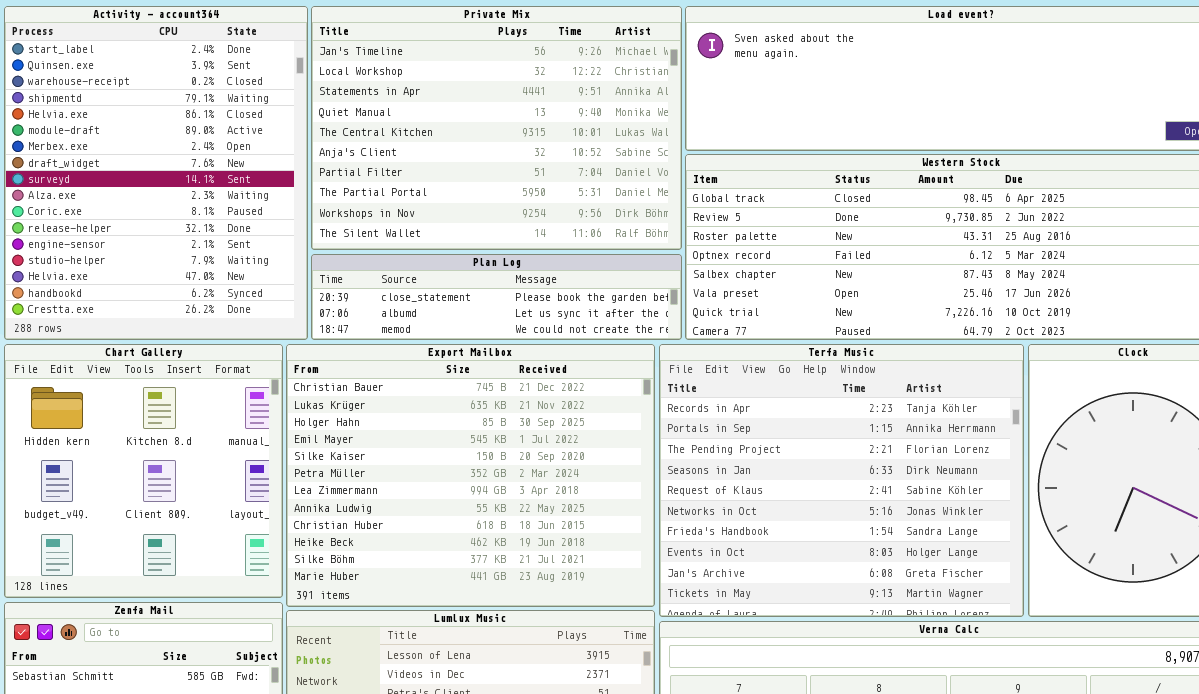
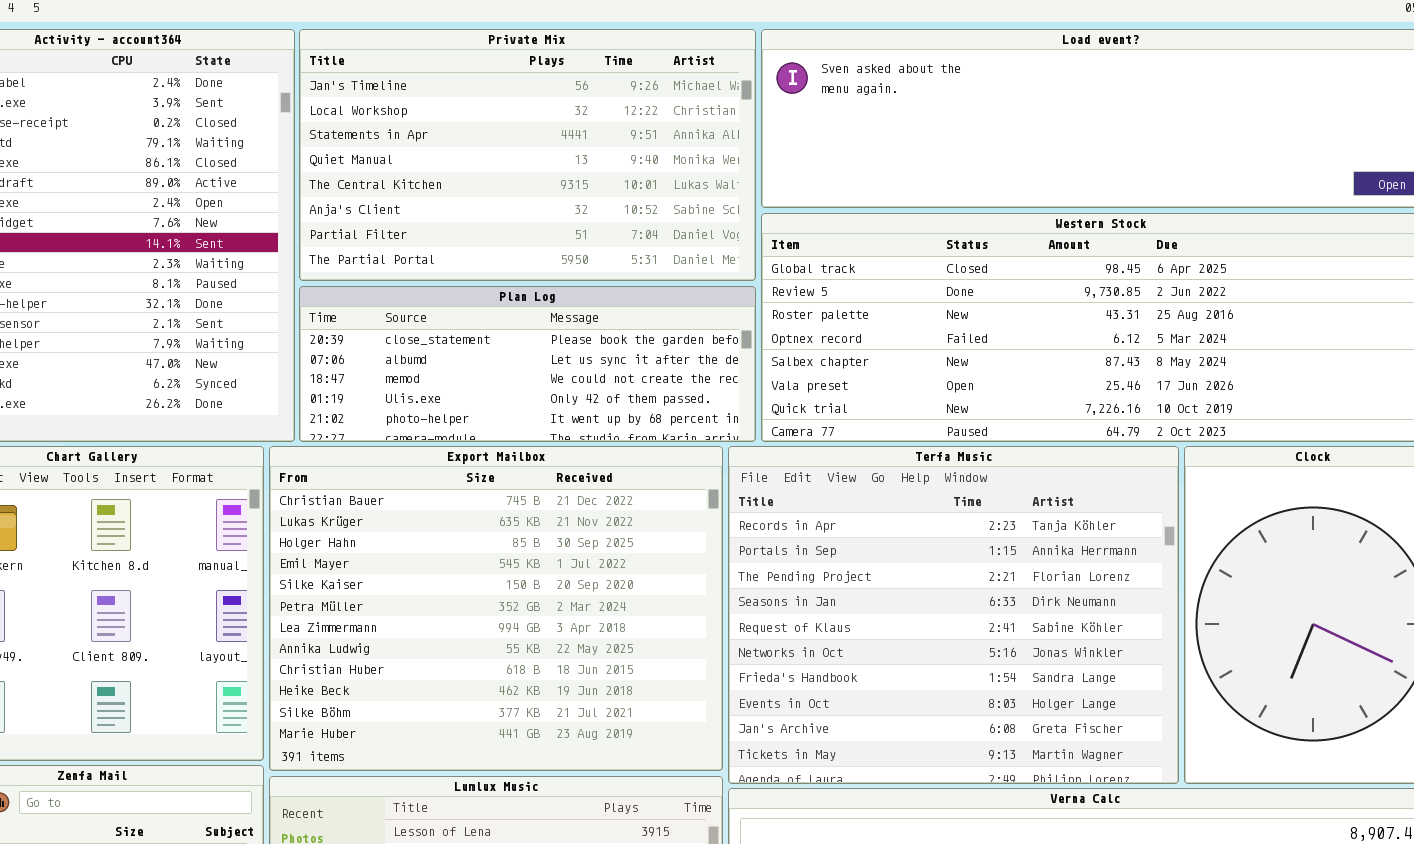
Private Mix: [311,6,682,250] -> [299,29,756,281], resized
Plan Log: [311,254,682,340] -> [299,286,756,442], resized

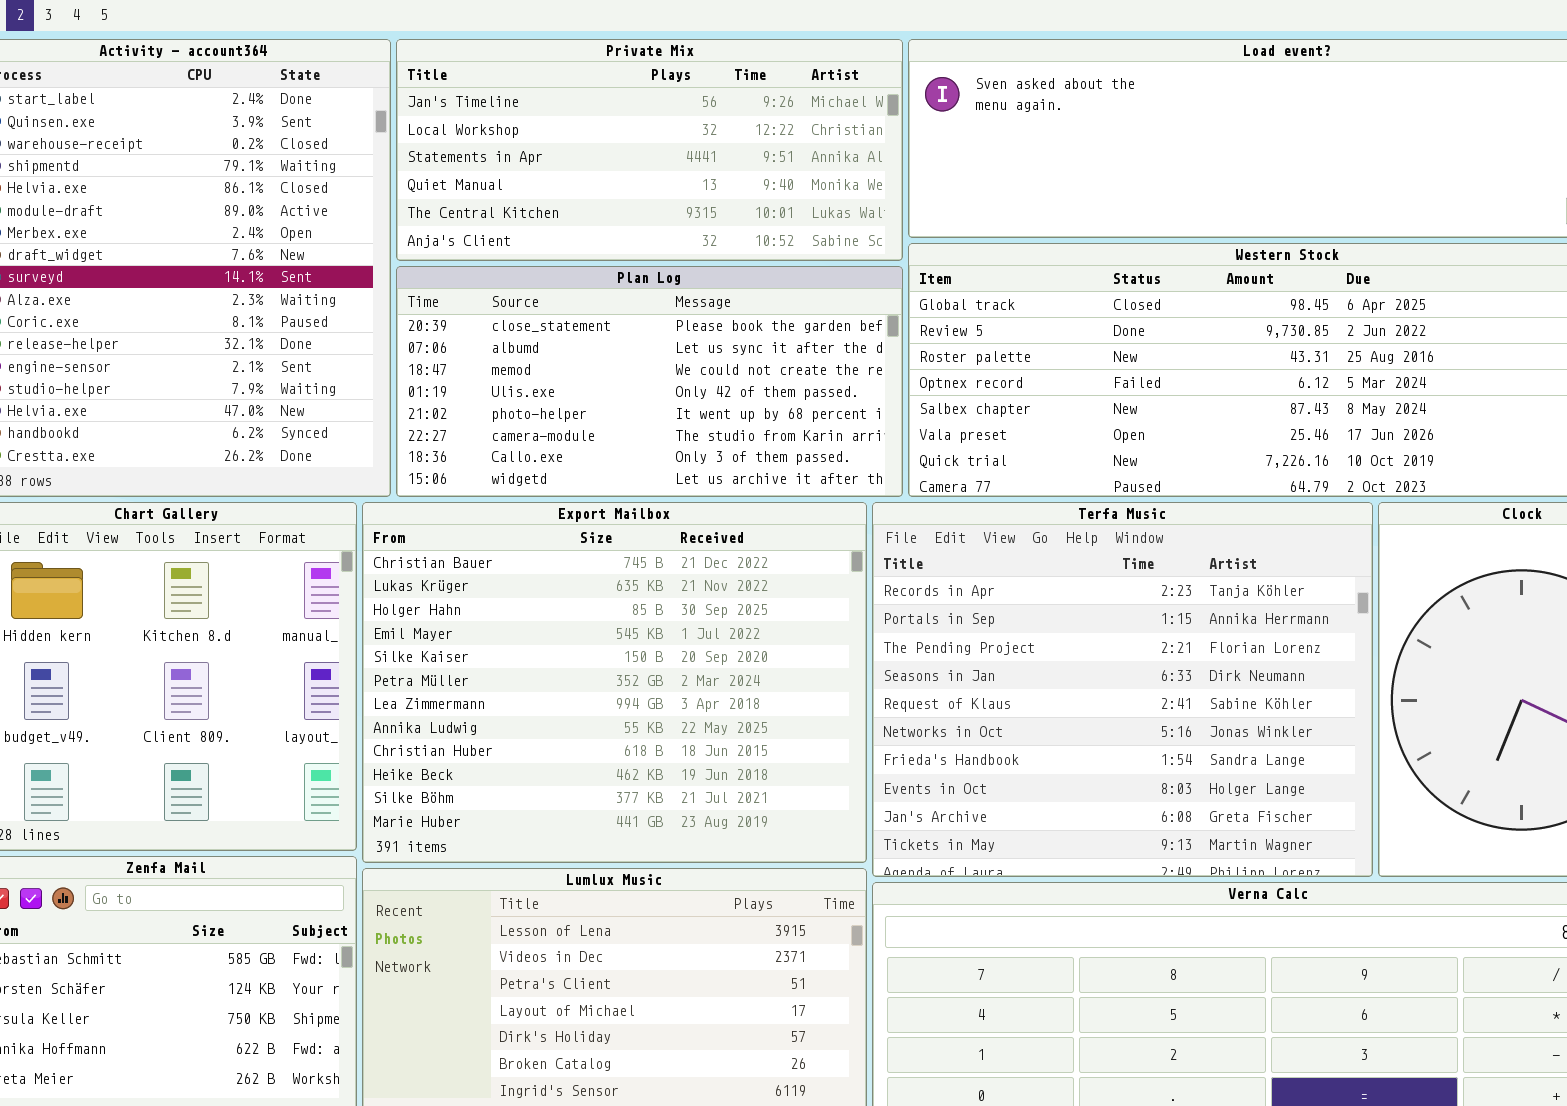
Private Mix: [299,29,756,281] -> [396,39,903,261], resized
Plan Log: [299,286,756,442] -> [396,266,903,497], resized

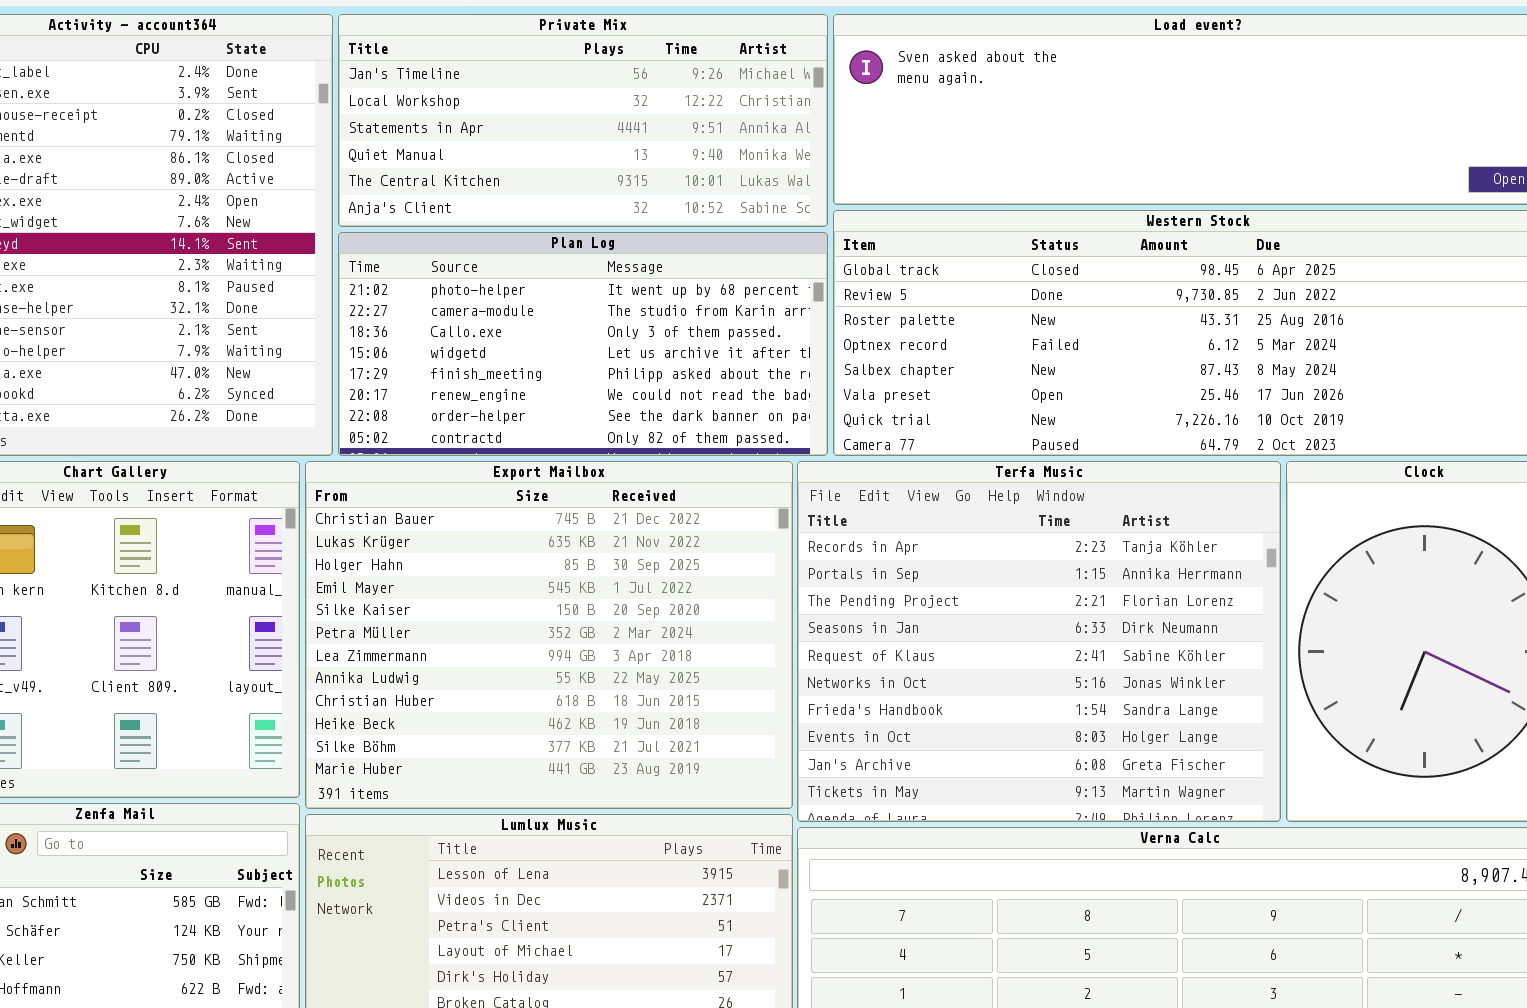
Plan Log: [396,266,903,497] -> [338,232,828,456], scrolled down 4 rows

